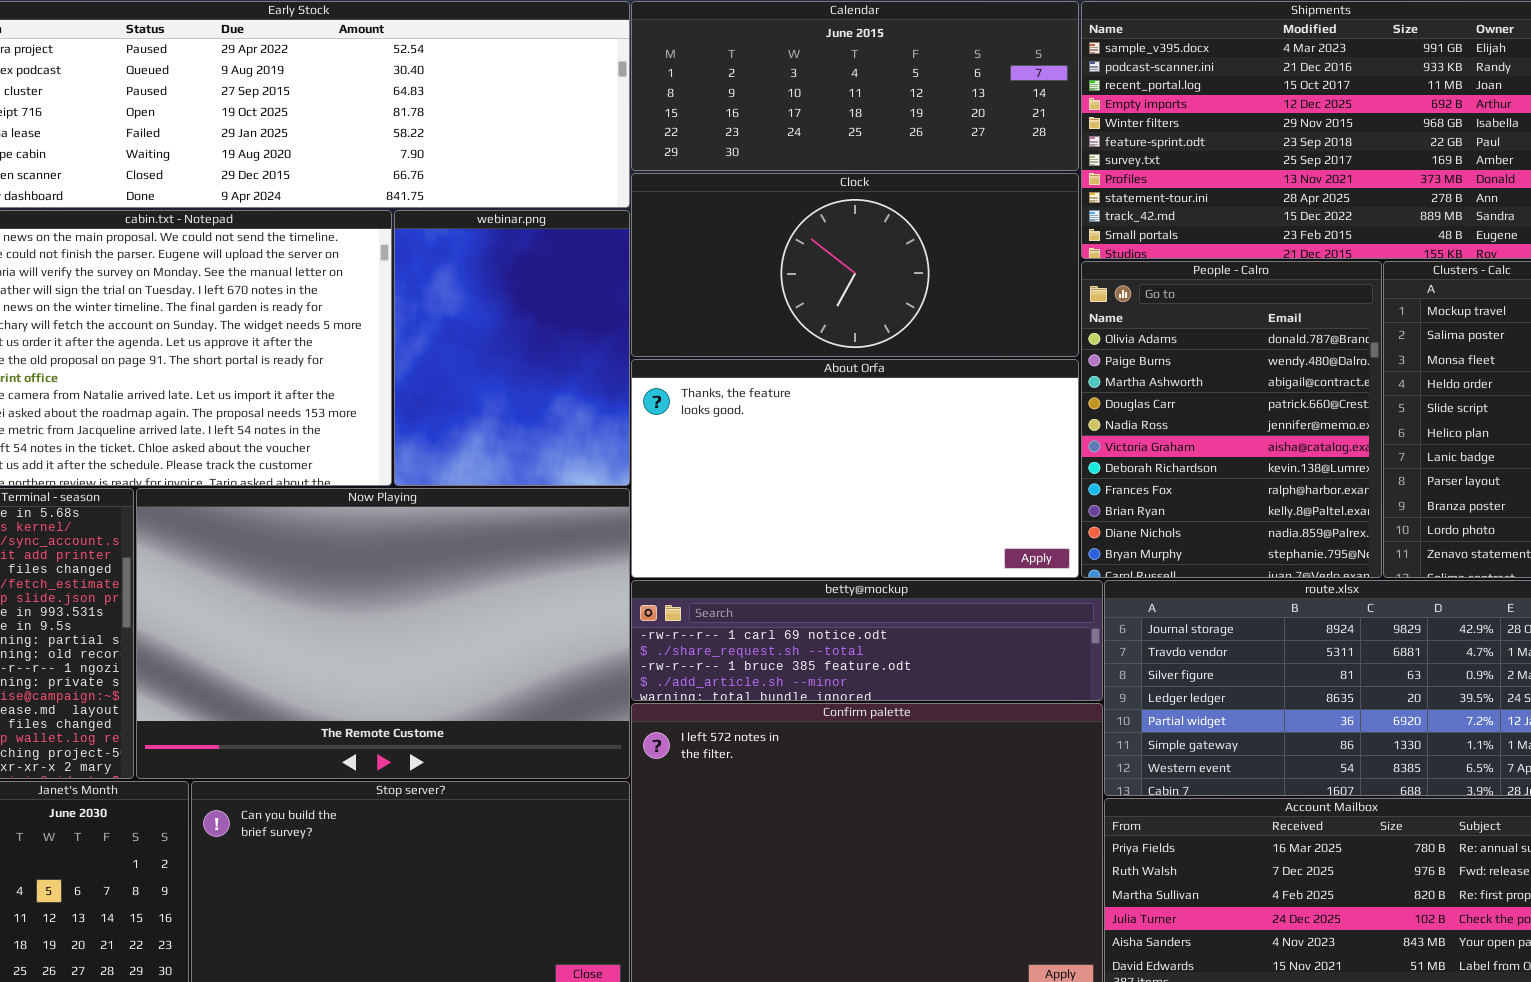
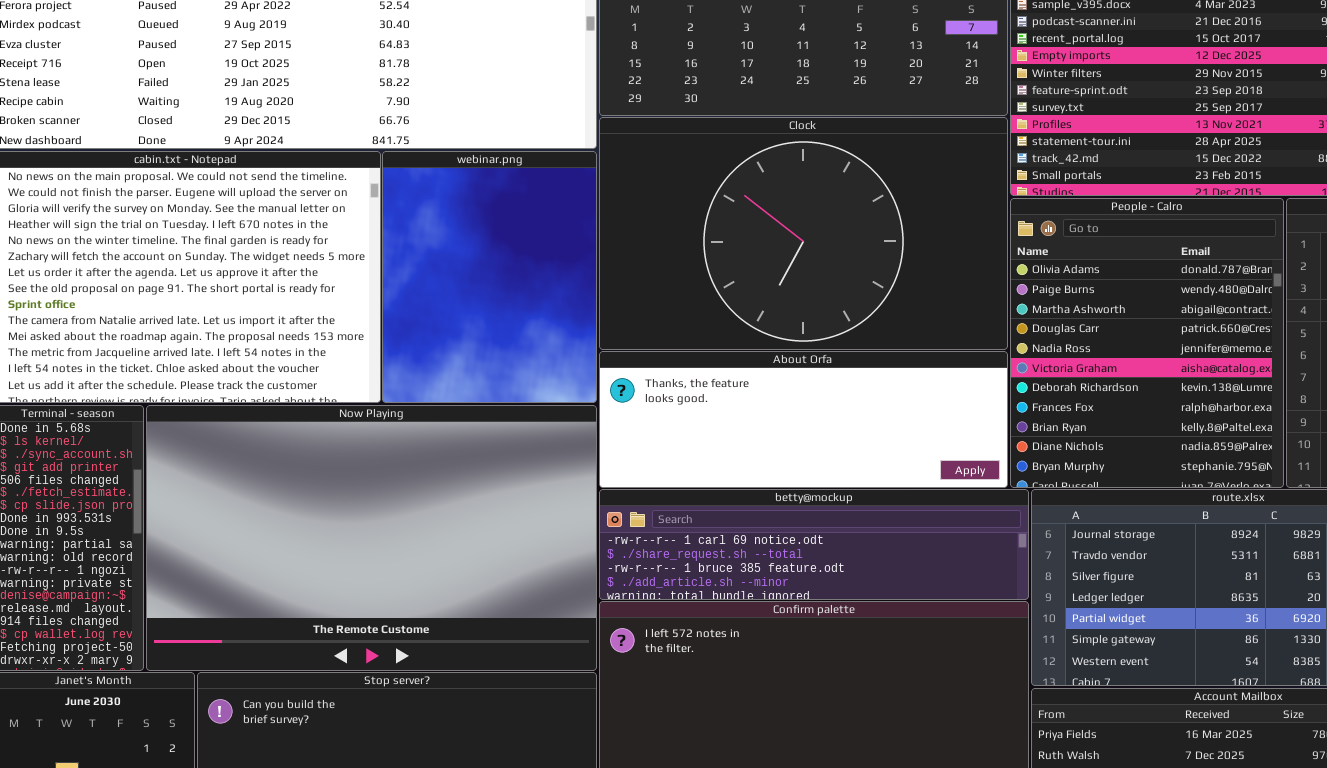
Clock: [631,173,1079,357] -> [599,117,1008,350], resized
About Orfa: [631,359,1079,578] -> [599,351,1008,488], resized

